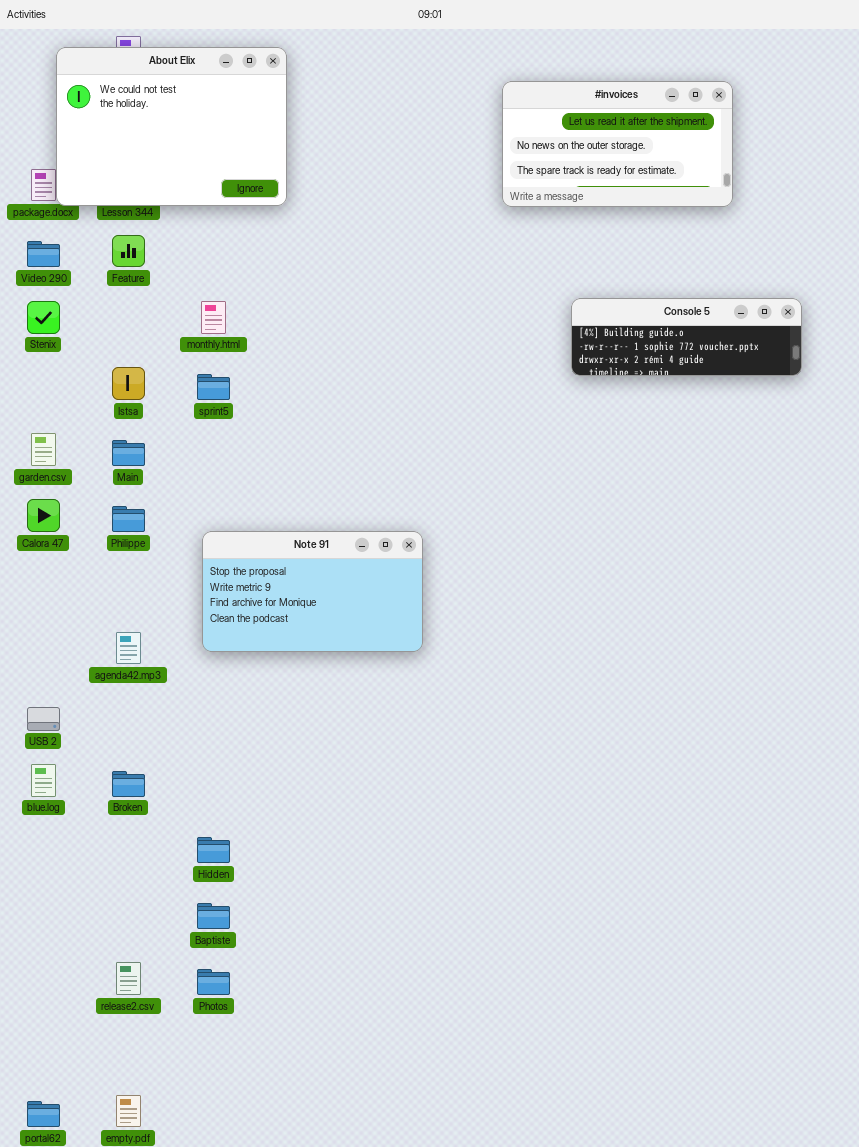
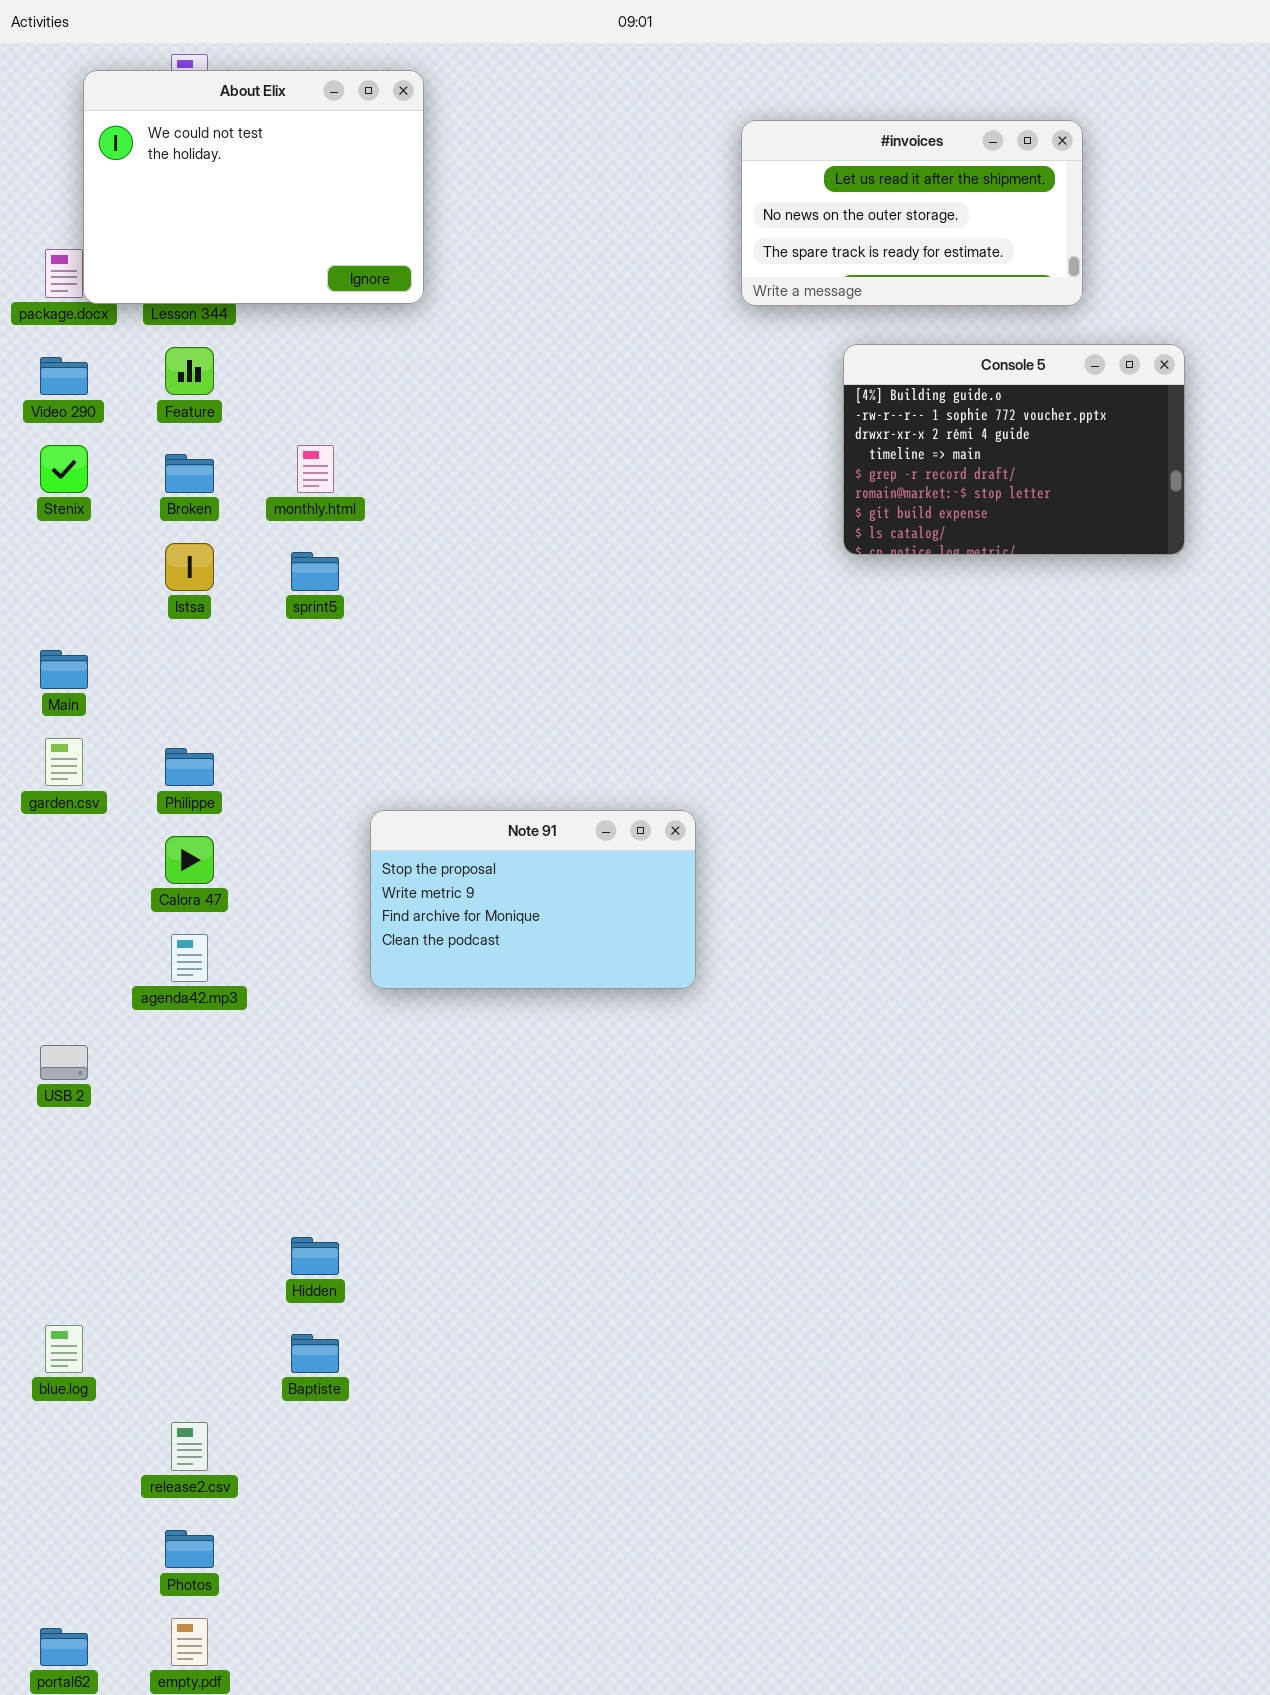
Console 5: [571,298,802,376] -> [843,344,1185,555], resized
garden.csv: [31,433,56,466] -> [45,738,83,786], moved
Main: [112,440,145,466] -> [40,650,88,689], moved
Calora 47: [27,499,60,532] -> [165,836,214,884], moved
Note 91: [202,531,423,652] -> [370,810,696,989], moved
blue.log: [31,764,56,797] -> [45,1325,83,1373], moved
Broken: [112,771,145,797] -> [165,454,214,493], moved
Photos: [197,969,230,995] -> [165,1530,214,1568], moved

